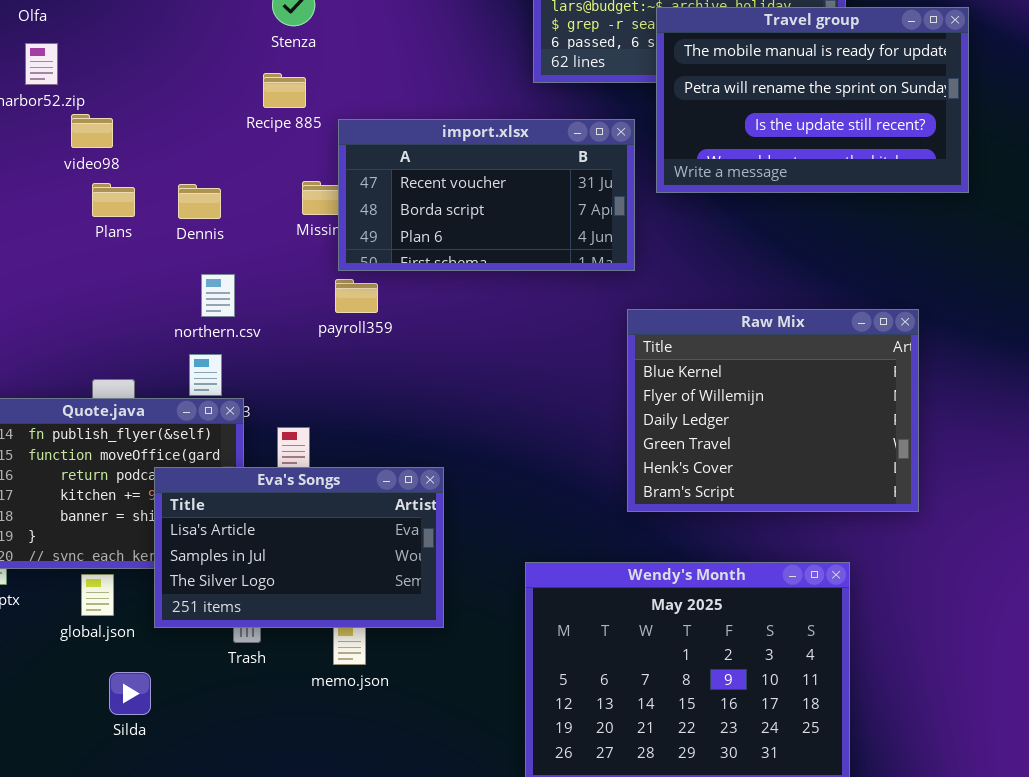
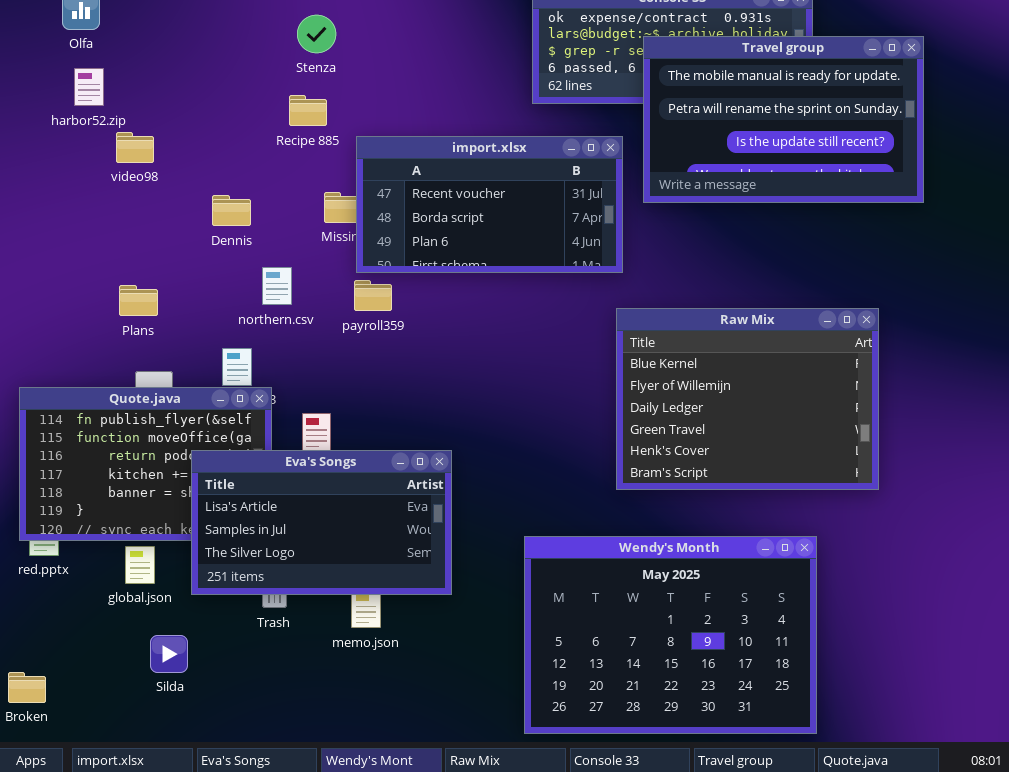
Plans: [92,183,135,217] -> [119,285,158,316], moved
northern.csv: [201,274,235,317] -> [262,267,292,305], moved

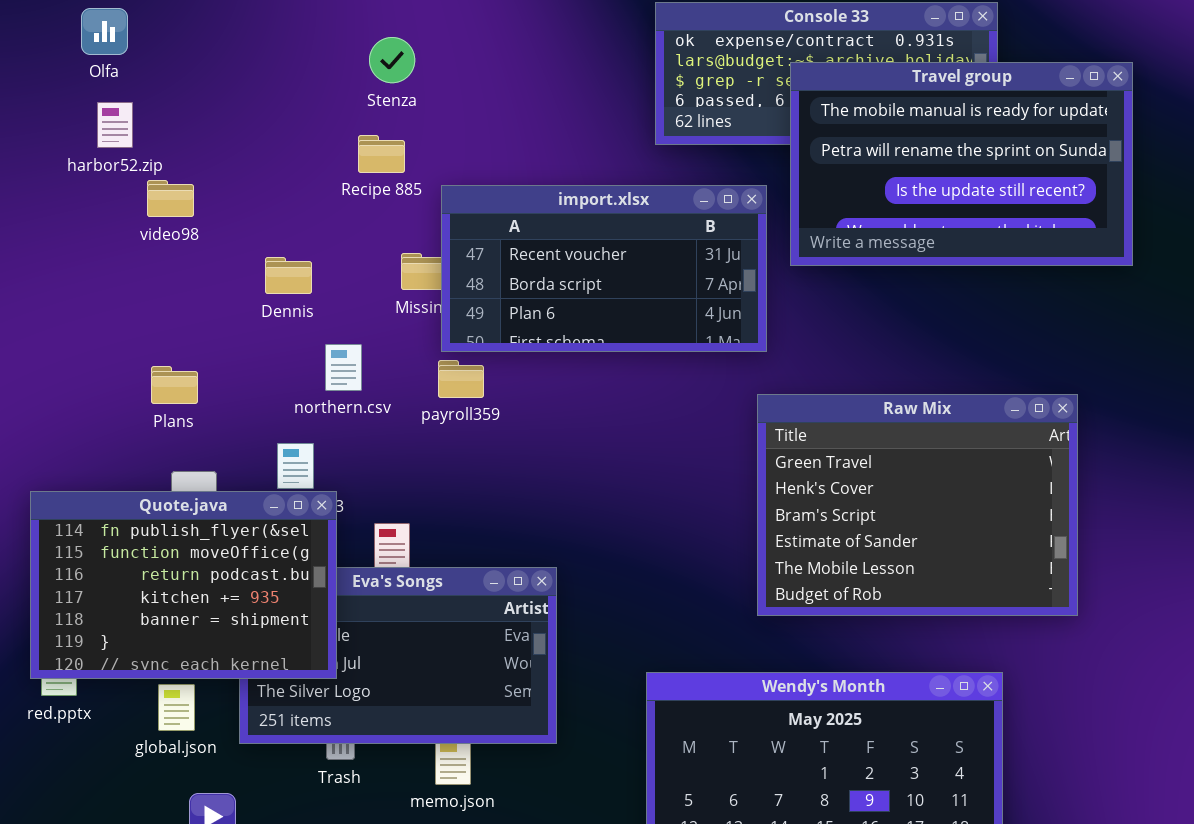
Raw Mix: [616,308,879,490] -> [757,394,1078,616], scrolled down 3 rows
Quote.java: [19,387,272,541] -> [30,491,337,679], raised

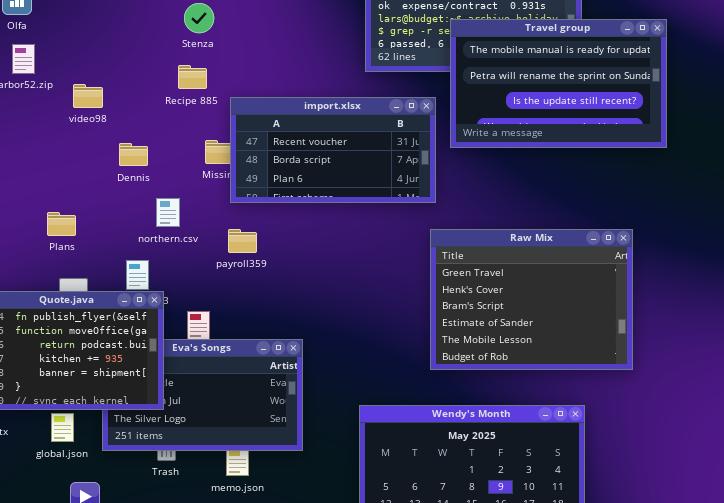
video98: [147,180,194,217] -> [73,84,103,108], moved
payroll359: [438,360,484,398] -> [228,229,257,253], moved

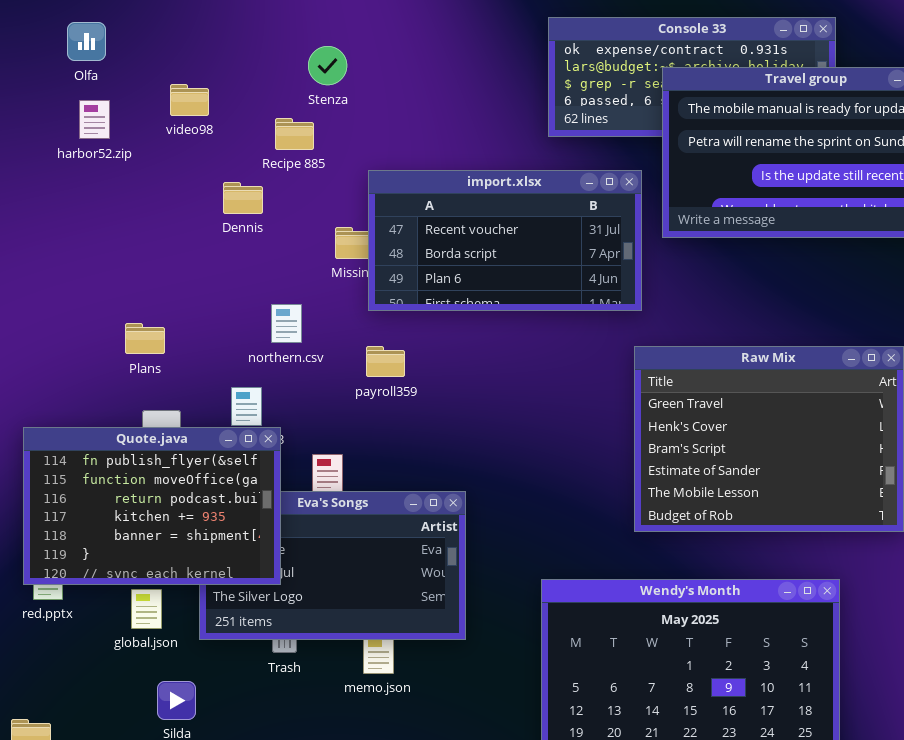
Recipe 885: [178,65,207,89] -> [275,118,314,150], moved
video98: [73,84,103,108] -> [170,84,209,116], moved
Dennis: [119,143,148,166] -> [223,182,263,214], moved

